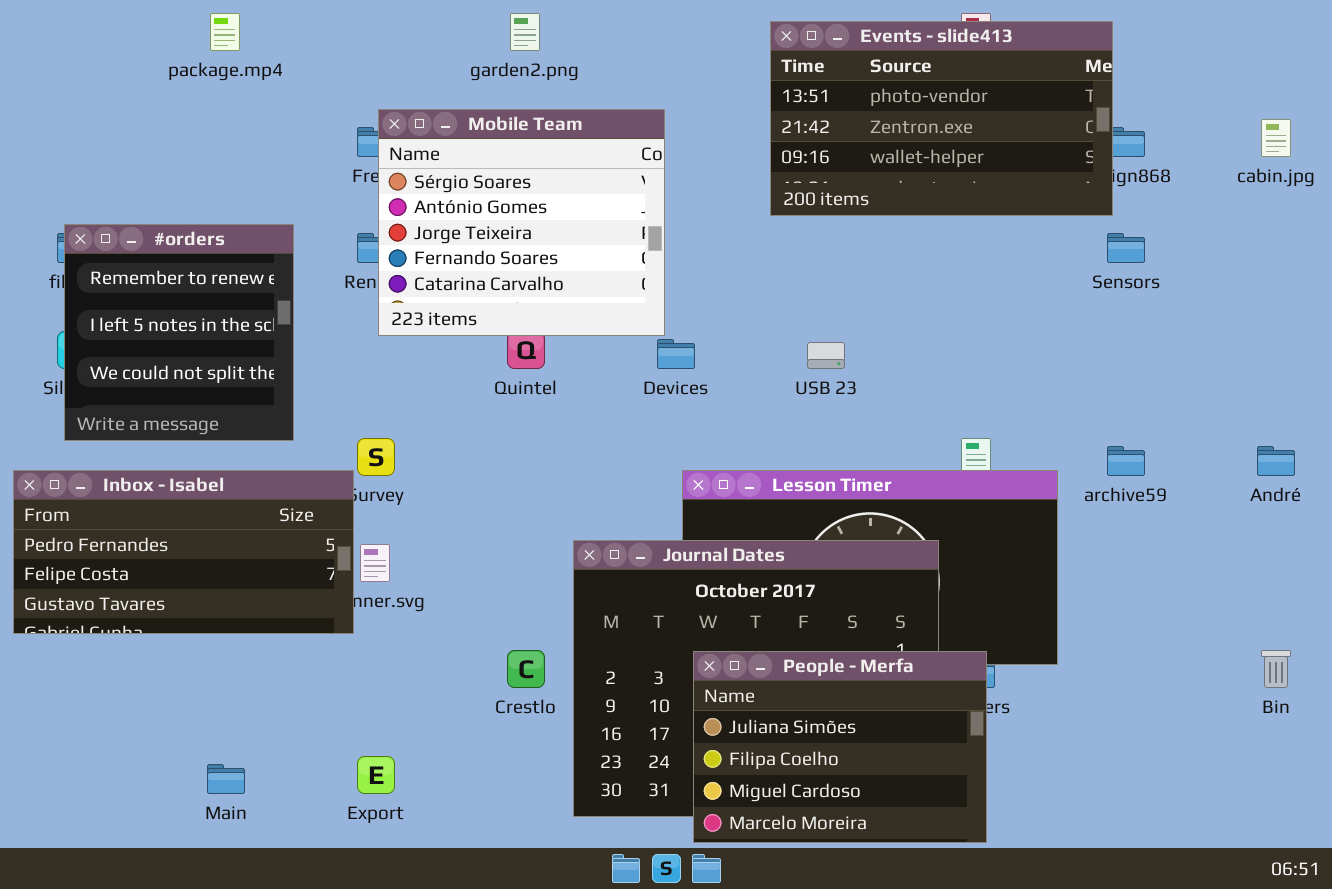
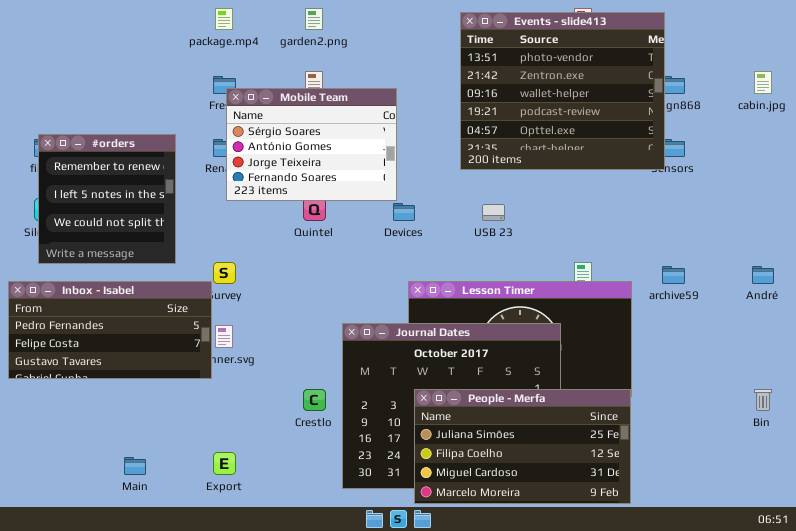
package.mp4: [210,13,240,51] -> [215,8,233,30], moved
Events - slide413: [770,21,1113,216] -> [460,12,665,170], resized
Mobile Team: [378,109,665,336] -> [226,88,397,201], resized
People - Merfa: [693,651,987,843] -> [414,389,631,504], resized

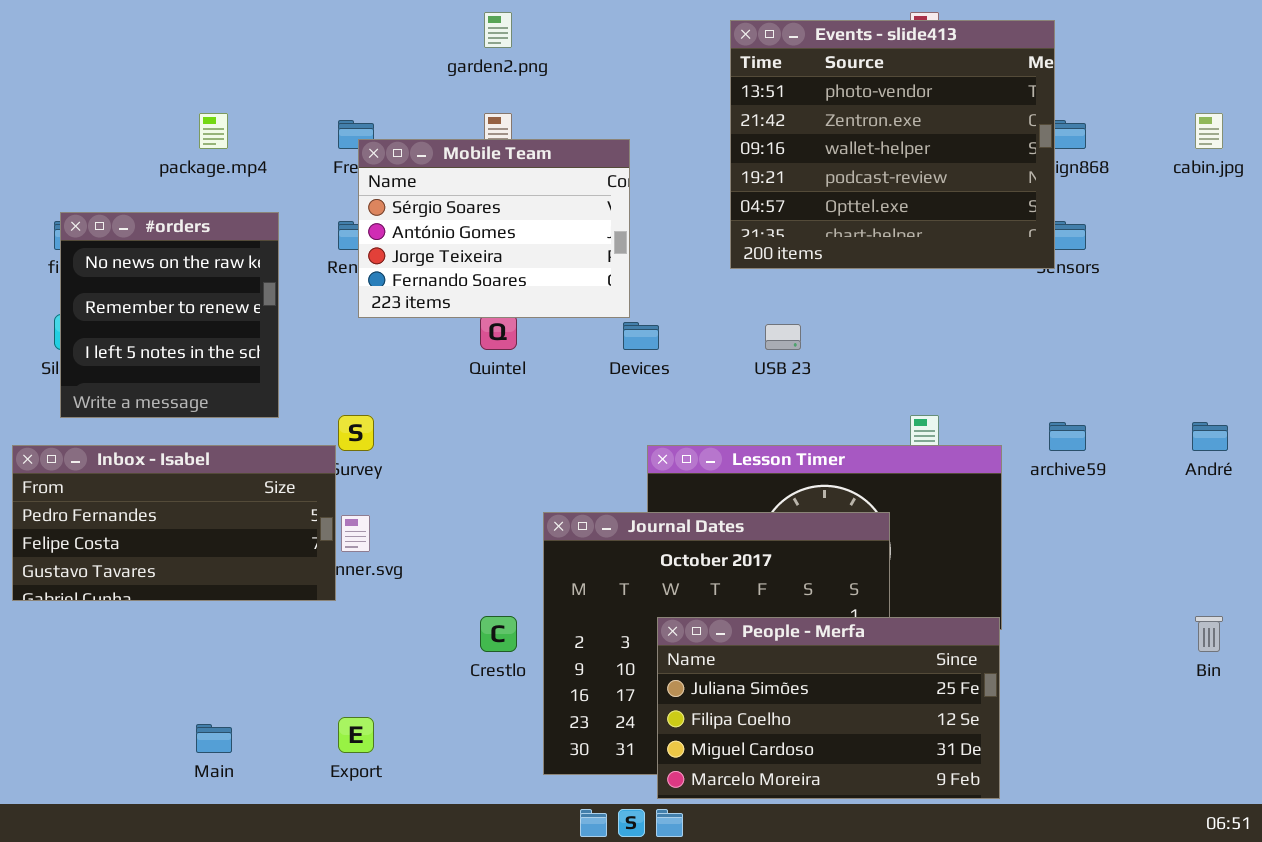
package.mp4: [215,8,233,30] -> [199,113,228,149], moved
#orders: [38,134,176,264] -> [60,212,279,418], scrolled up 1 row

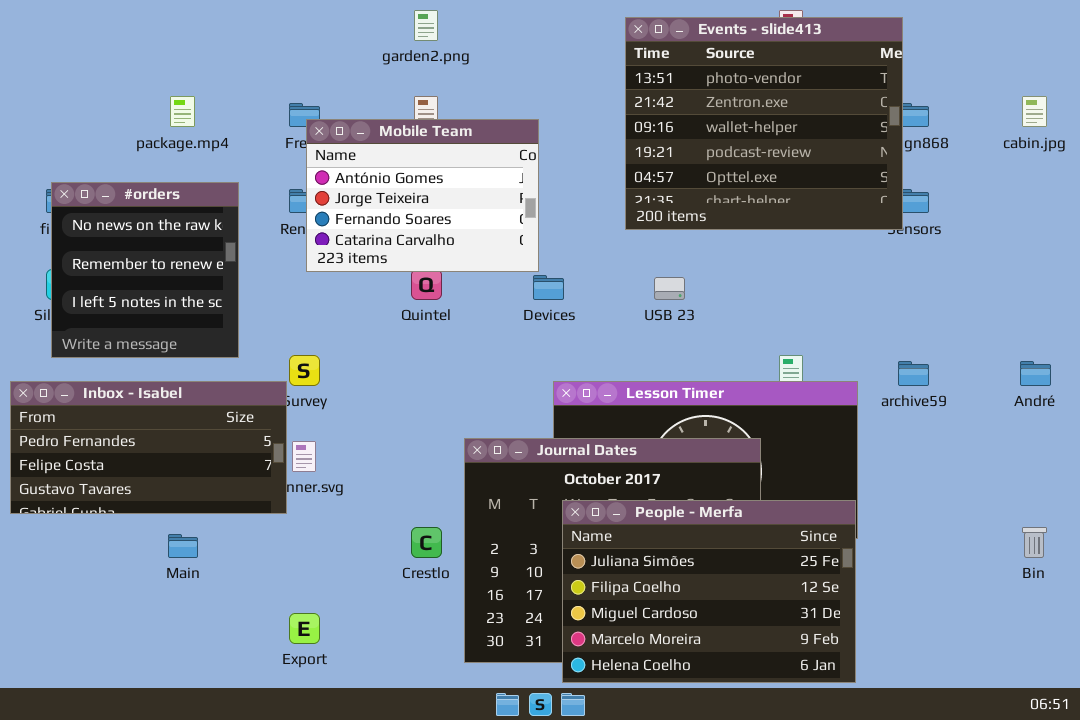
Mobile Team: [358,139,630,318] -> [306,119,539,272], scrolled down 1 row
People - Merfa: [657,617,1000,799] -> [562,500,856,683], resized
Main: [196,724,232,753] -> [168,534,198,558], moved

